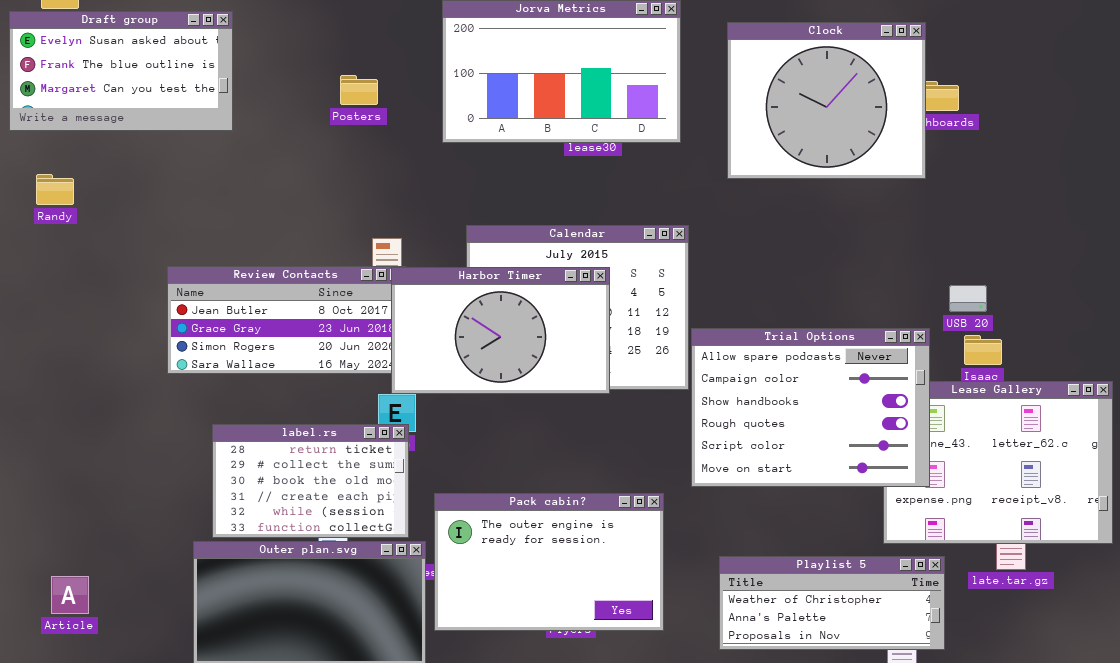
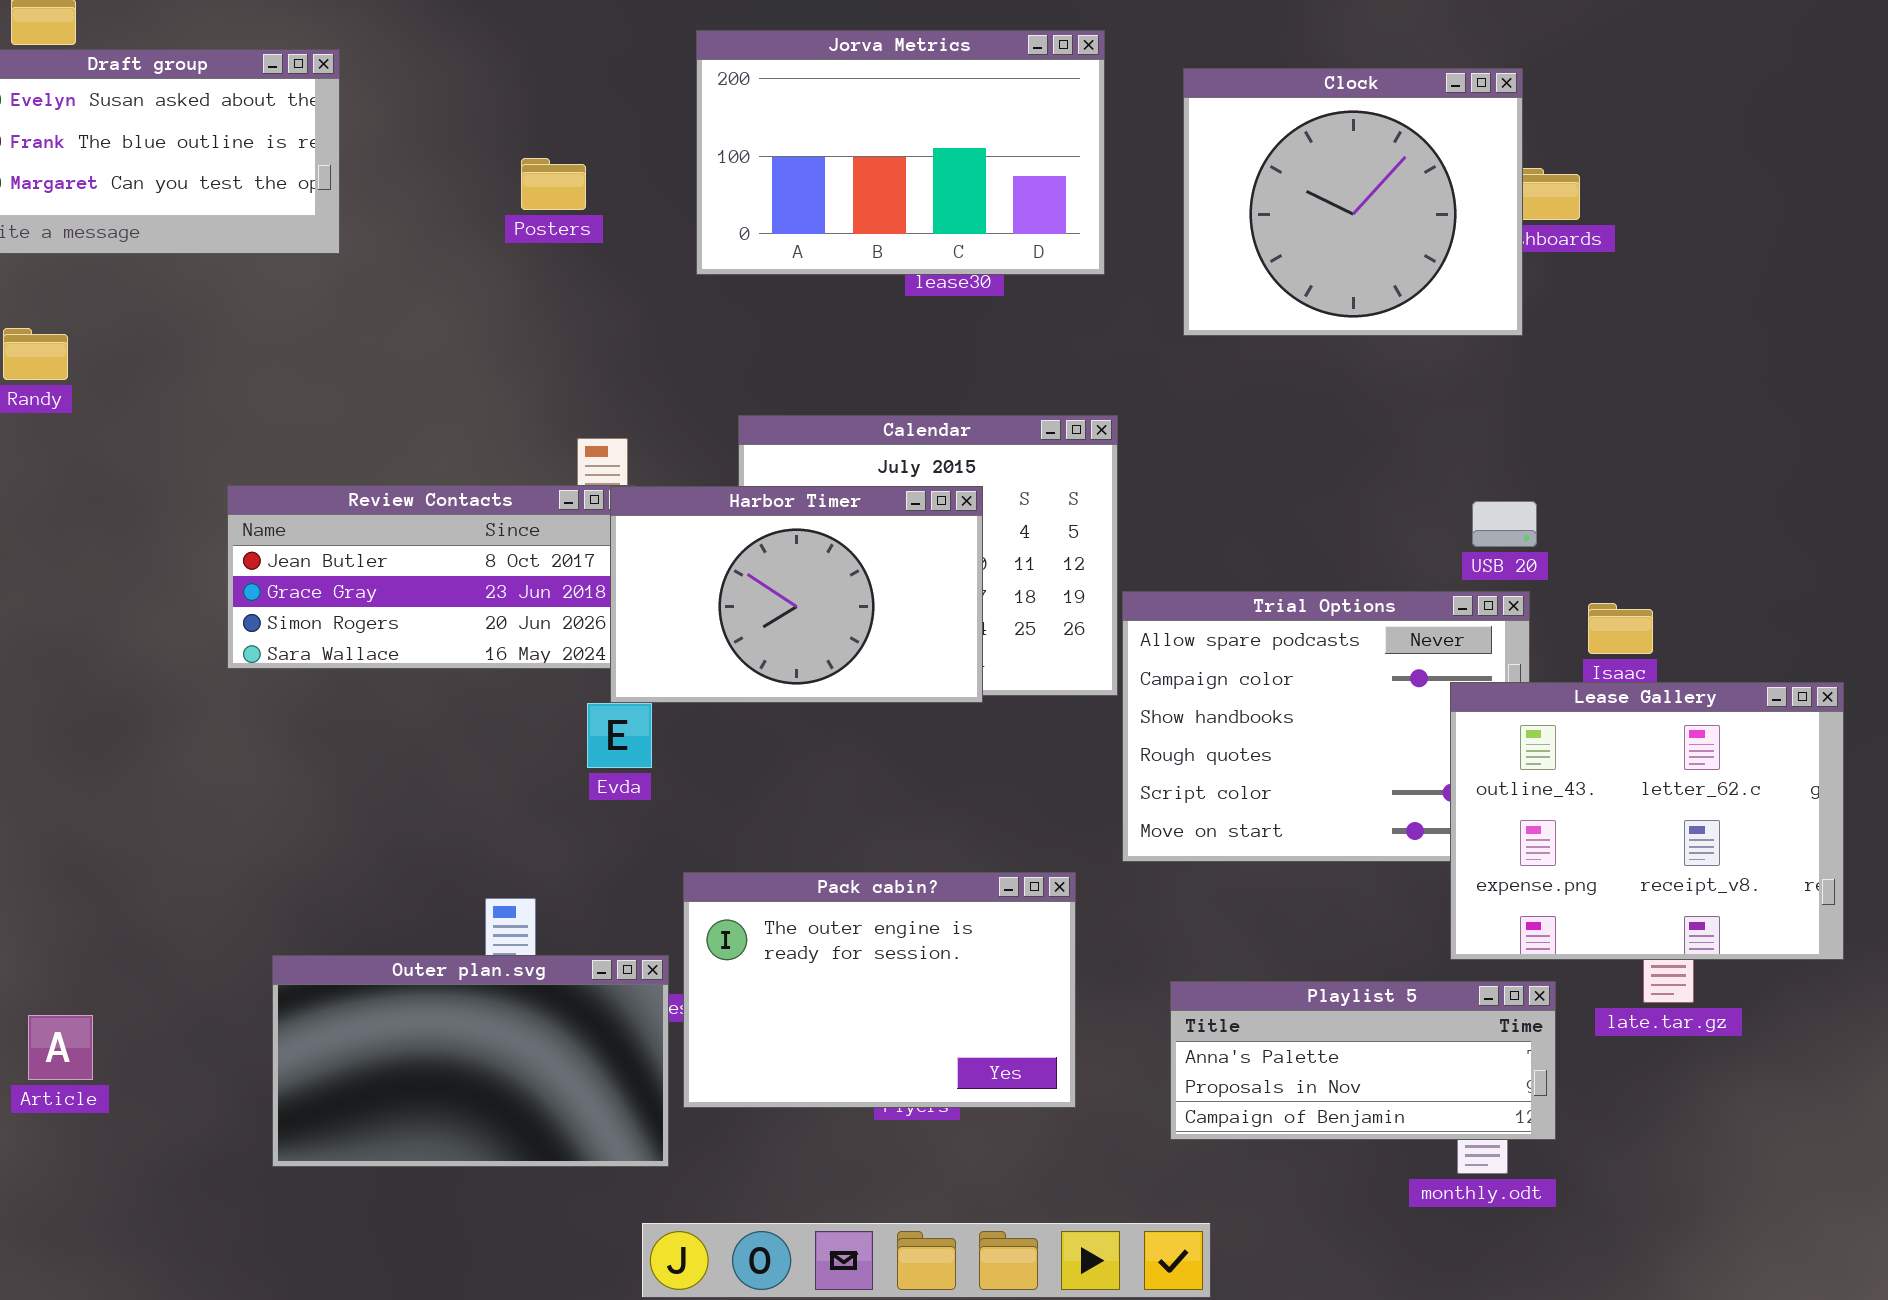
USB 20: [949,285,987,312] -> [1472,501,1537,547], moved
Lease Gallery: [883,381,1113,544] -> [1450,682,1844,960], raised
label.rs: [212,424,409,538] -> none, closed
Playlist 5: [719,556,945,650] -> [1170,981,1556,1140], scrolled down 1 row

